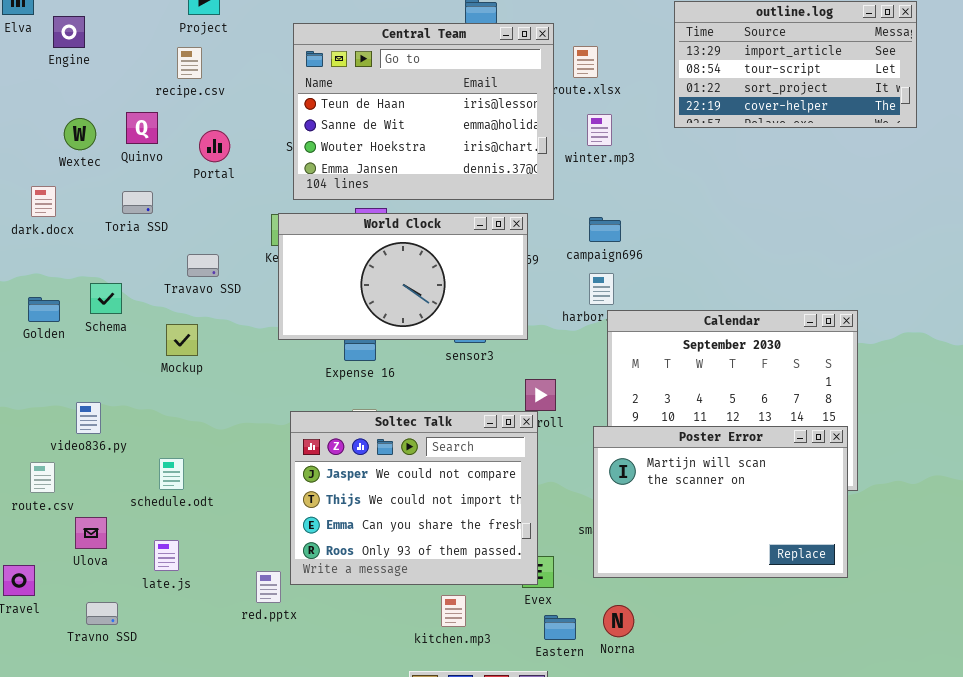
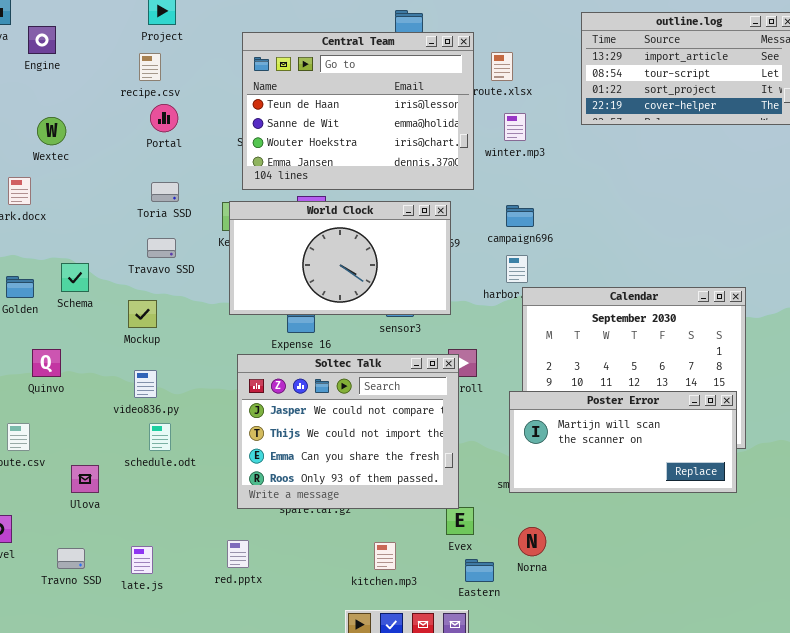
Quinvo: [126,112,158,144] -> [32,349,61,377], moved
Portal: [199,130,230,162] -> [150,104,178,132], moved
Toria SSD: [122,191,153,214] -> [151,182,179,202], moved
video836.py: [76,402,101,434] -> [134,370,157,398], moved
Soltec Talk: [290,411,538,585] -> [237,354,459,509], moved
Poster Error: [593,426,848,578] -> [509,391,737,493], resized
schedule.odt: [159,458,184,490] -> [149,423,171,451], moved
Ulova: [75,517,107,549] -> [71,465,99,493], moved
late.js: [154,540,179,571] -> [131,546,153,574], moved
red.pptx: [256,571,281,603] -> [227,540,249,568], moved
Norna: [603,605,634,637] -> [518,527,546,556], moved

